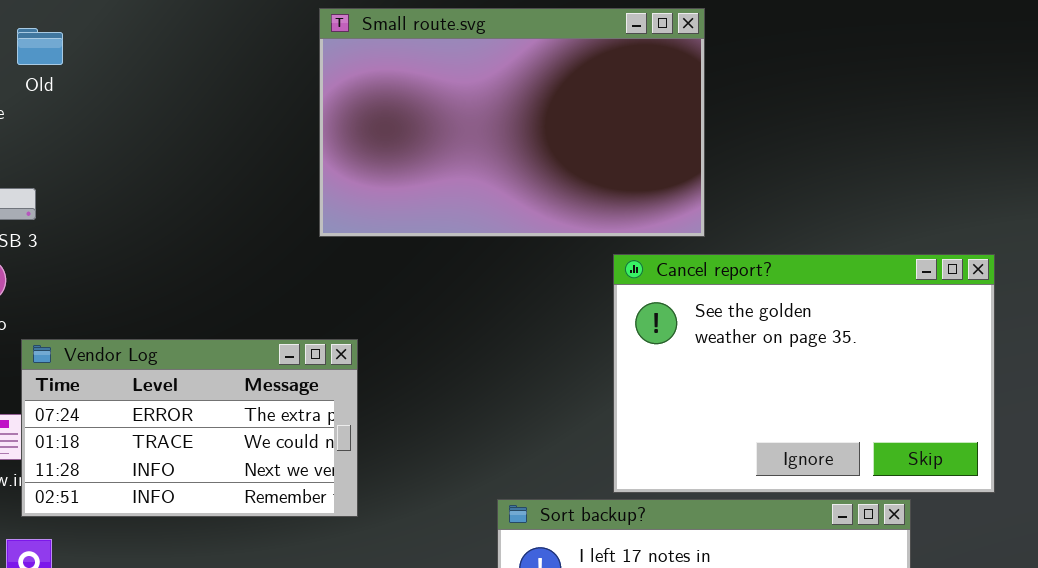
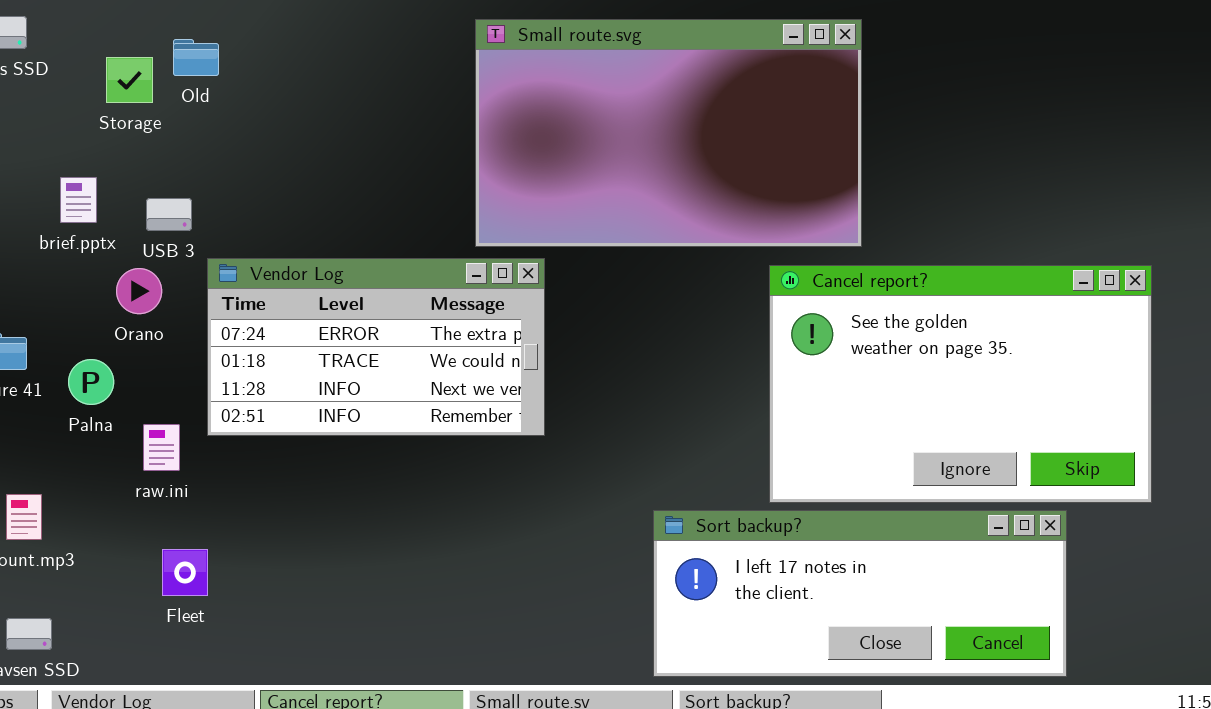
Vendor Log: [21,339,358,517] -> [207,258,545,436], moved

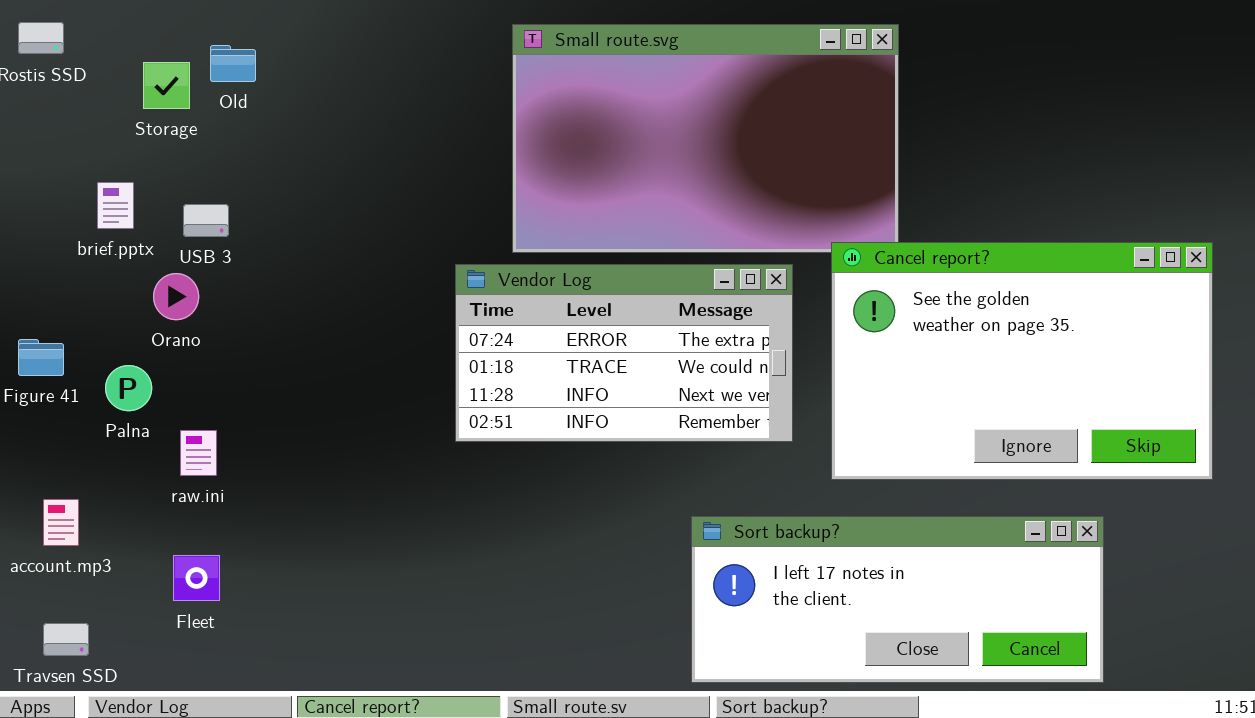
Vendor Log: [207,258,545,436] -> [455,264,793,442], moved
Cancel report?: [769,265,1152,503] -> [831,242,1213,480], moved
Fleet: [162,549,208,596] -> [173,555,220,601], moved

